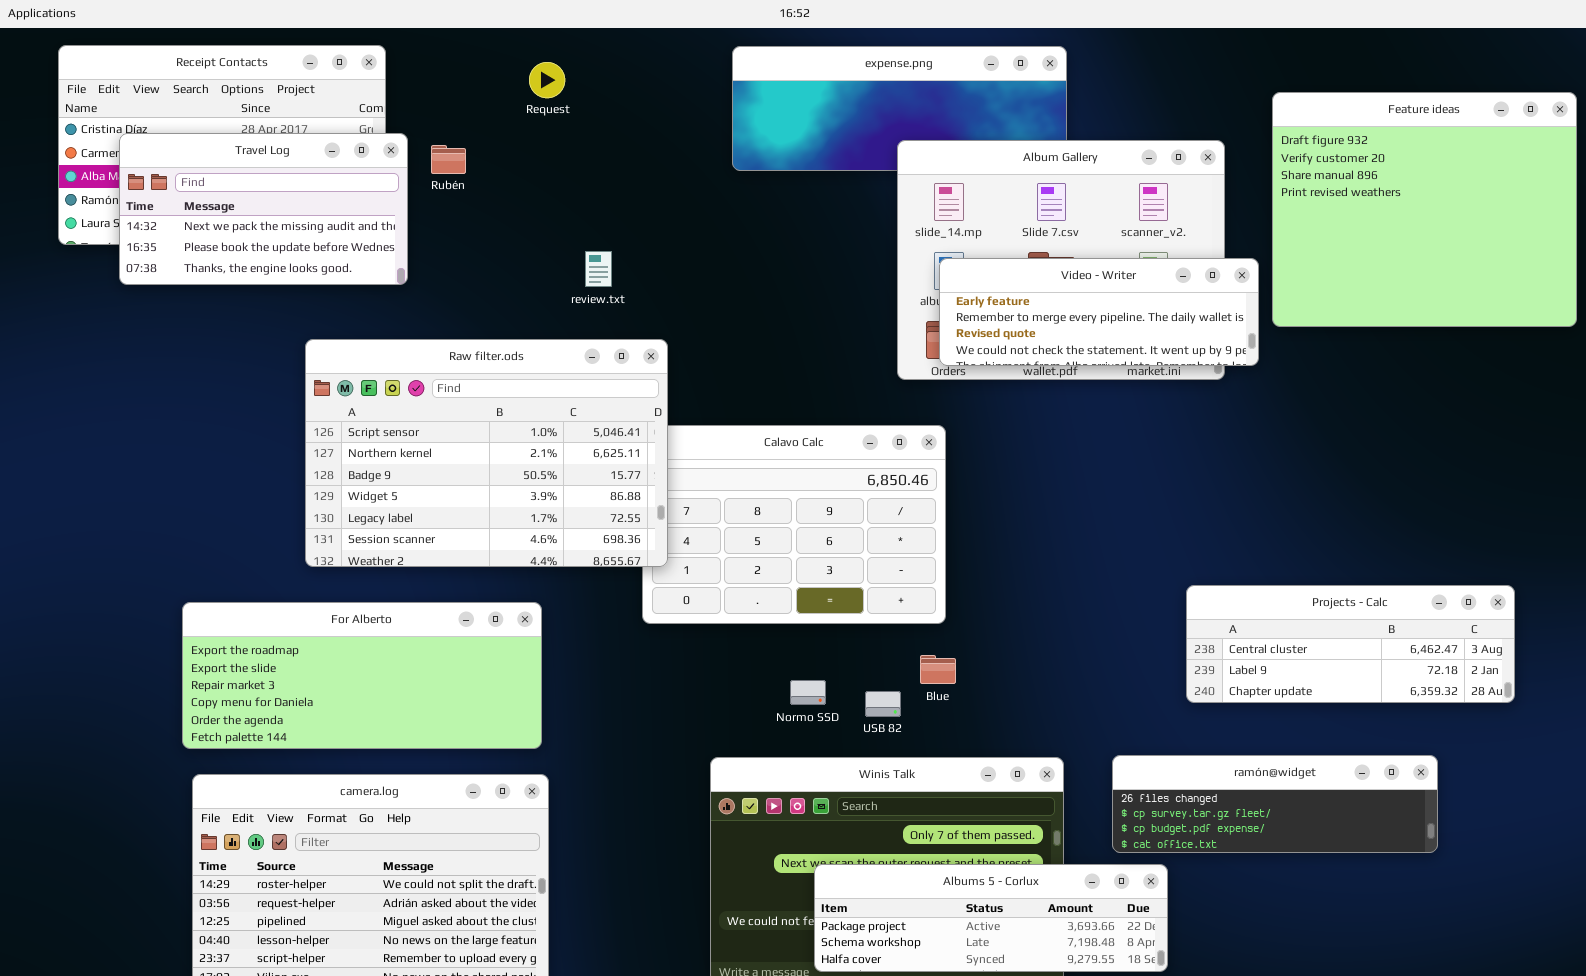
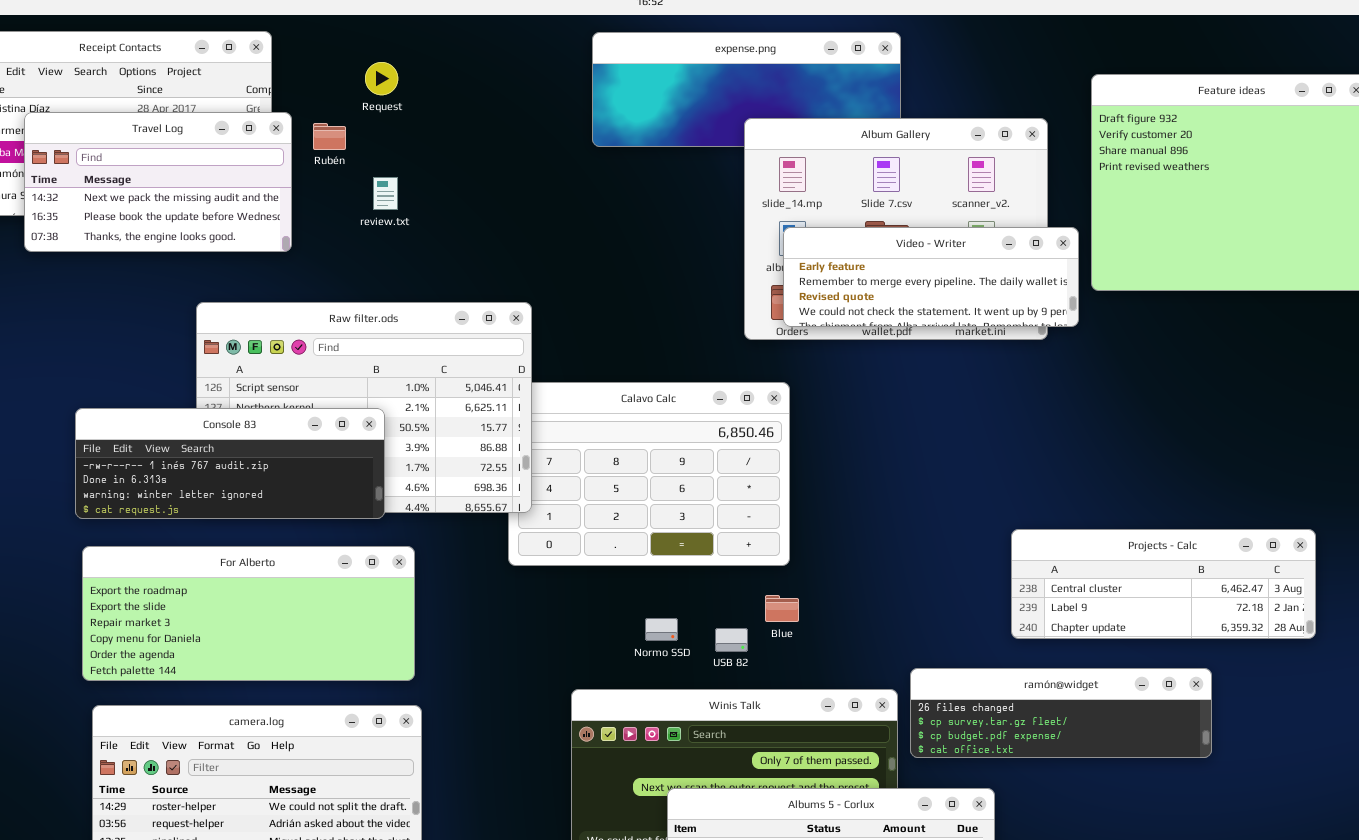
Request: [529,62,565,98] -> [365,62,398,95], moved
review.txt: [585,251,612,287] -> [373,177,398,210], moved
Console 83: none -> [75,408,385,519], opened
ramón@widget: [1112,755,1438,853] -> [910,668,1212,758], moved

